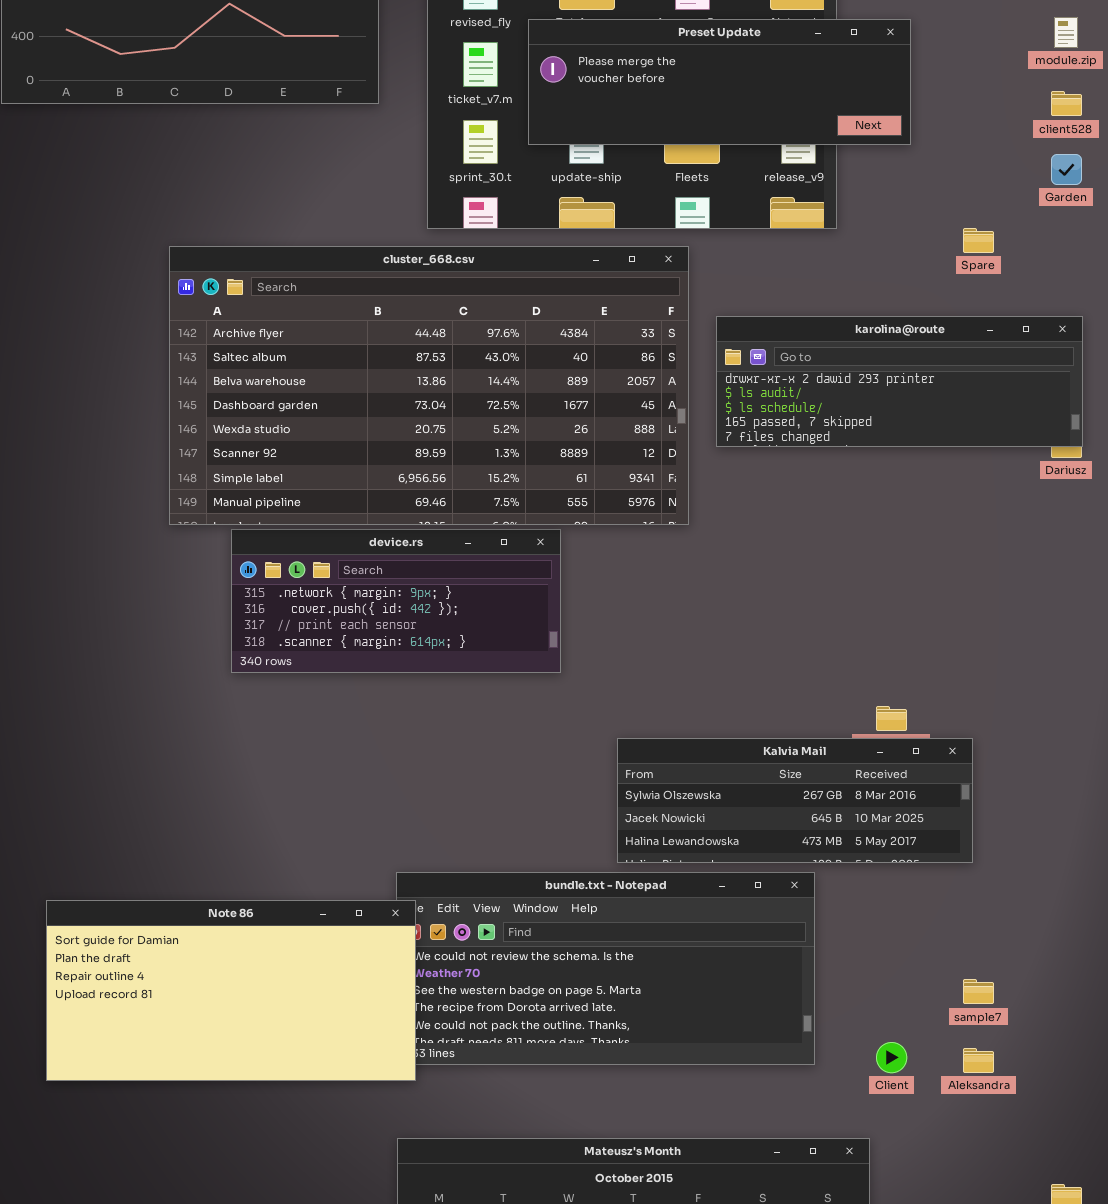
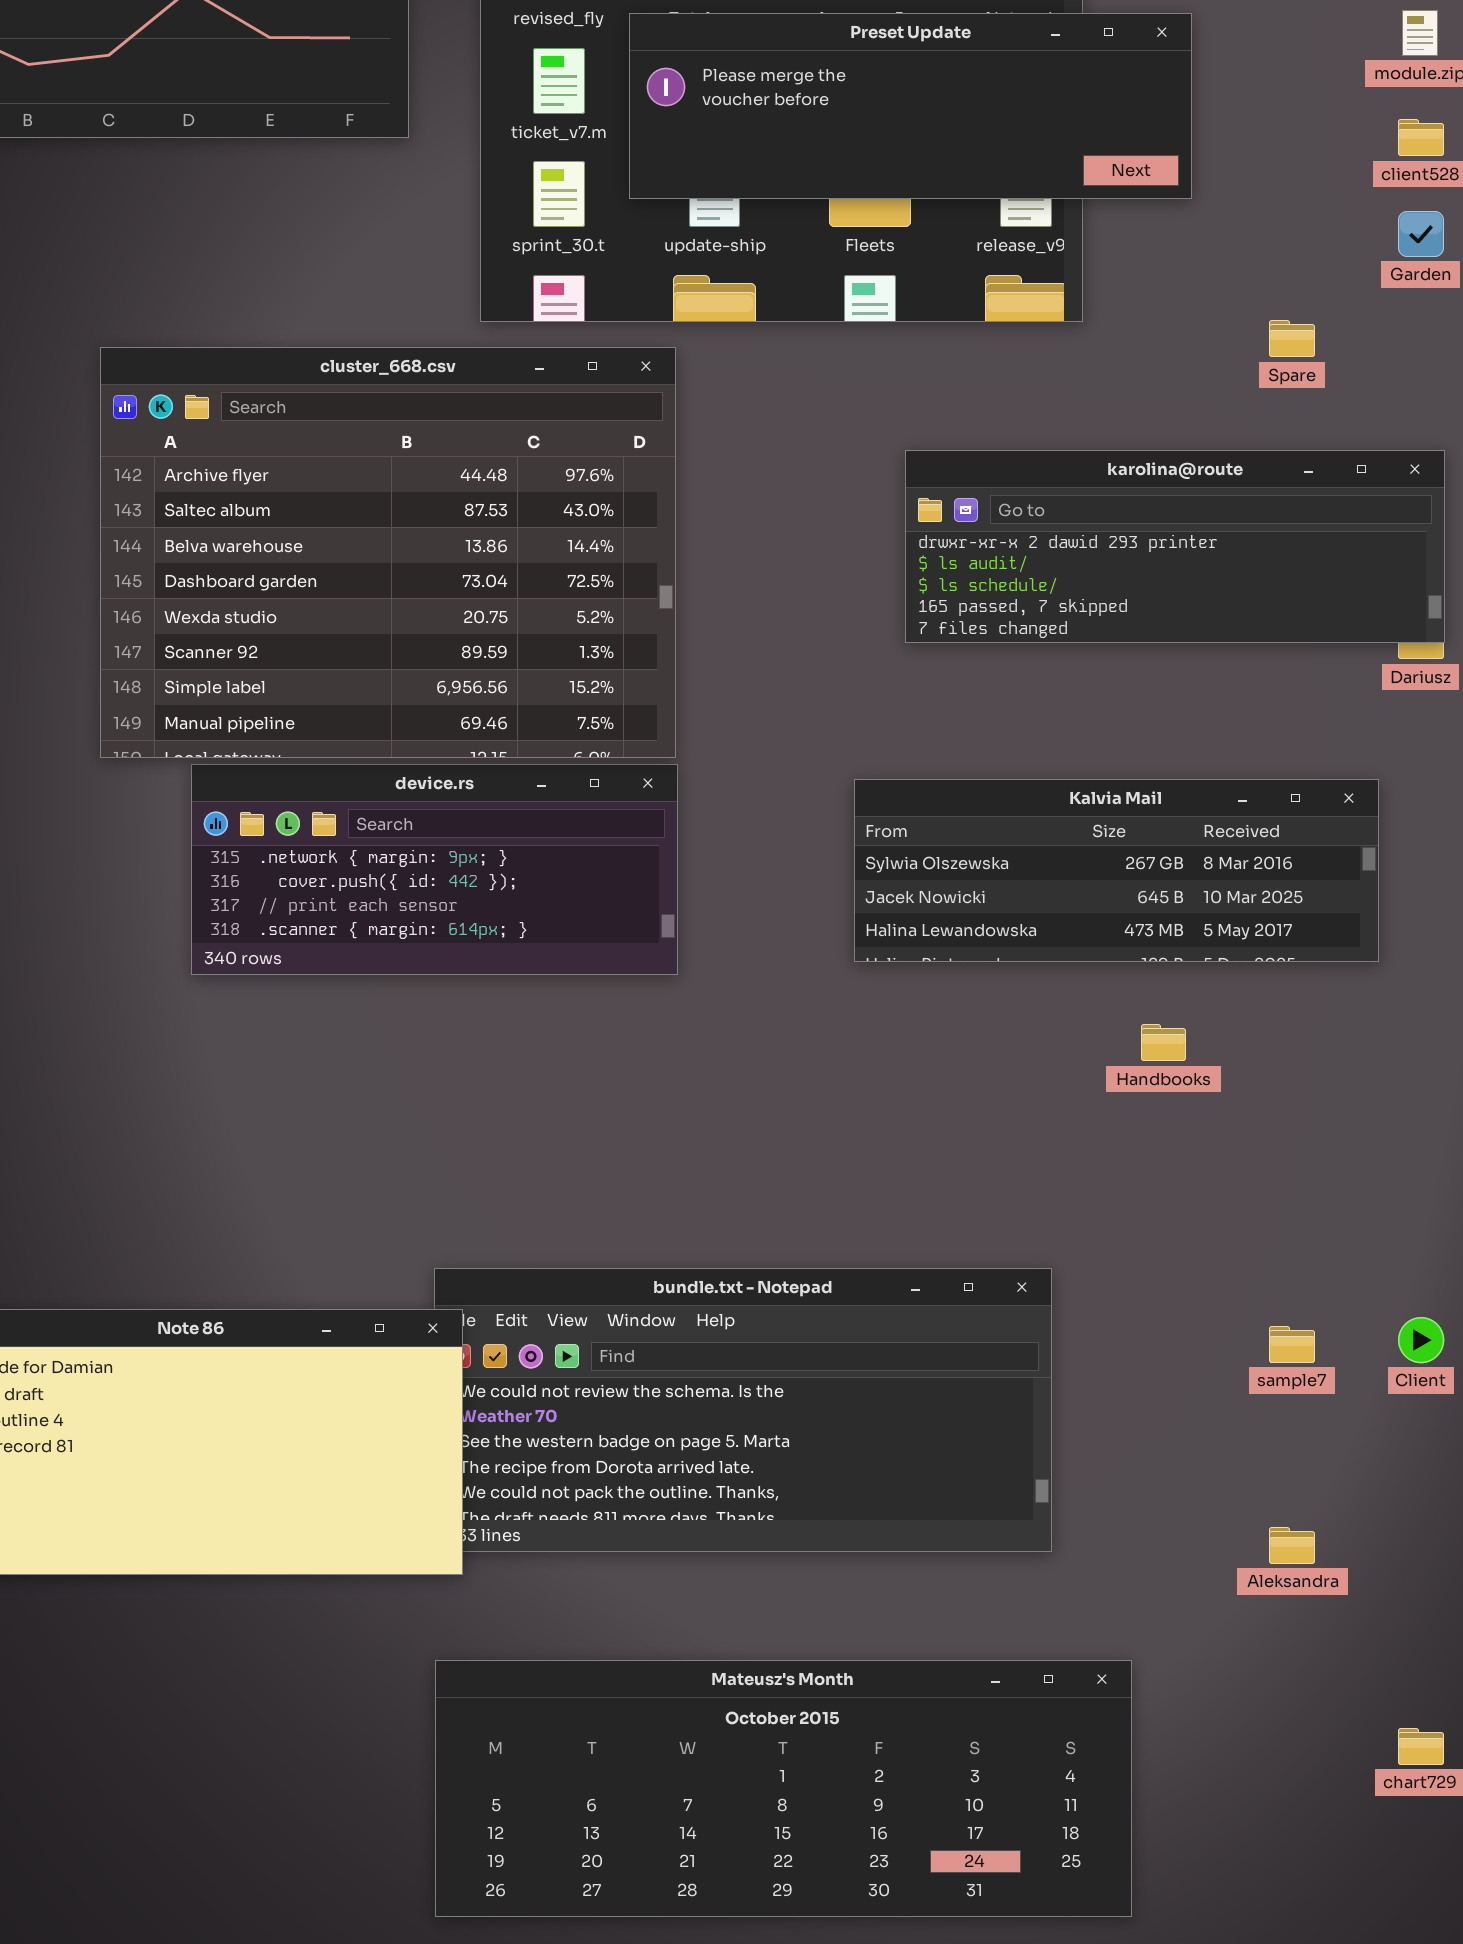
cluster_668.csv: [169,246,689,525] -> [100,347,676,758], resized
Kalvia Mail: [617,738,973,863] -> [854,779,1379,962], moved
sample7: [963,979,994,1004] -> [1269,1326,1315,1363], moved
Client: [876,1042,907,1073] -> [1398,1317,1444,1363], moved

